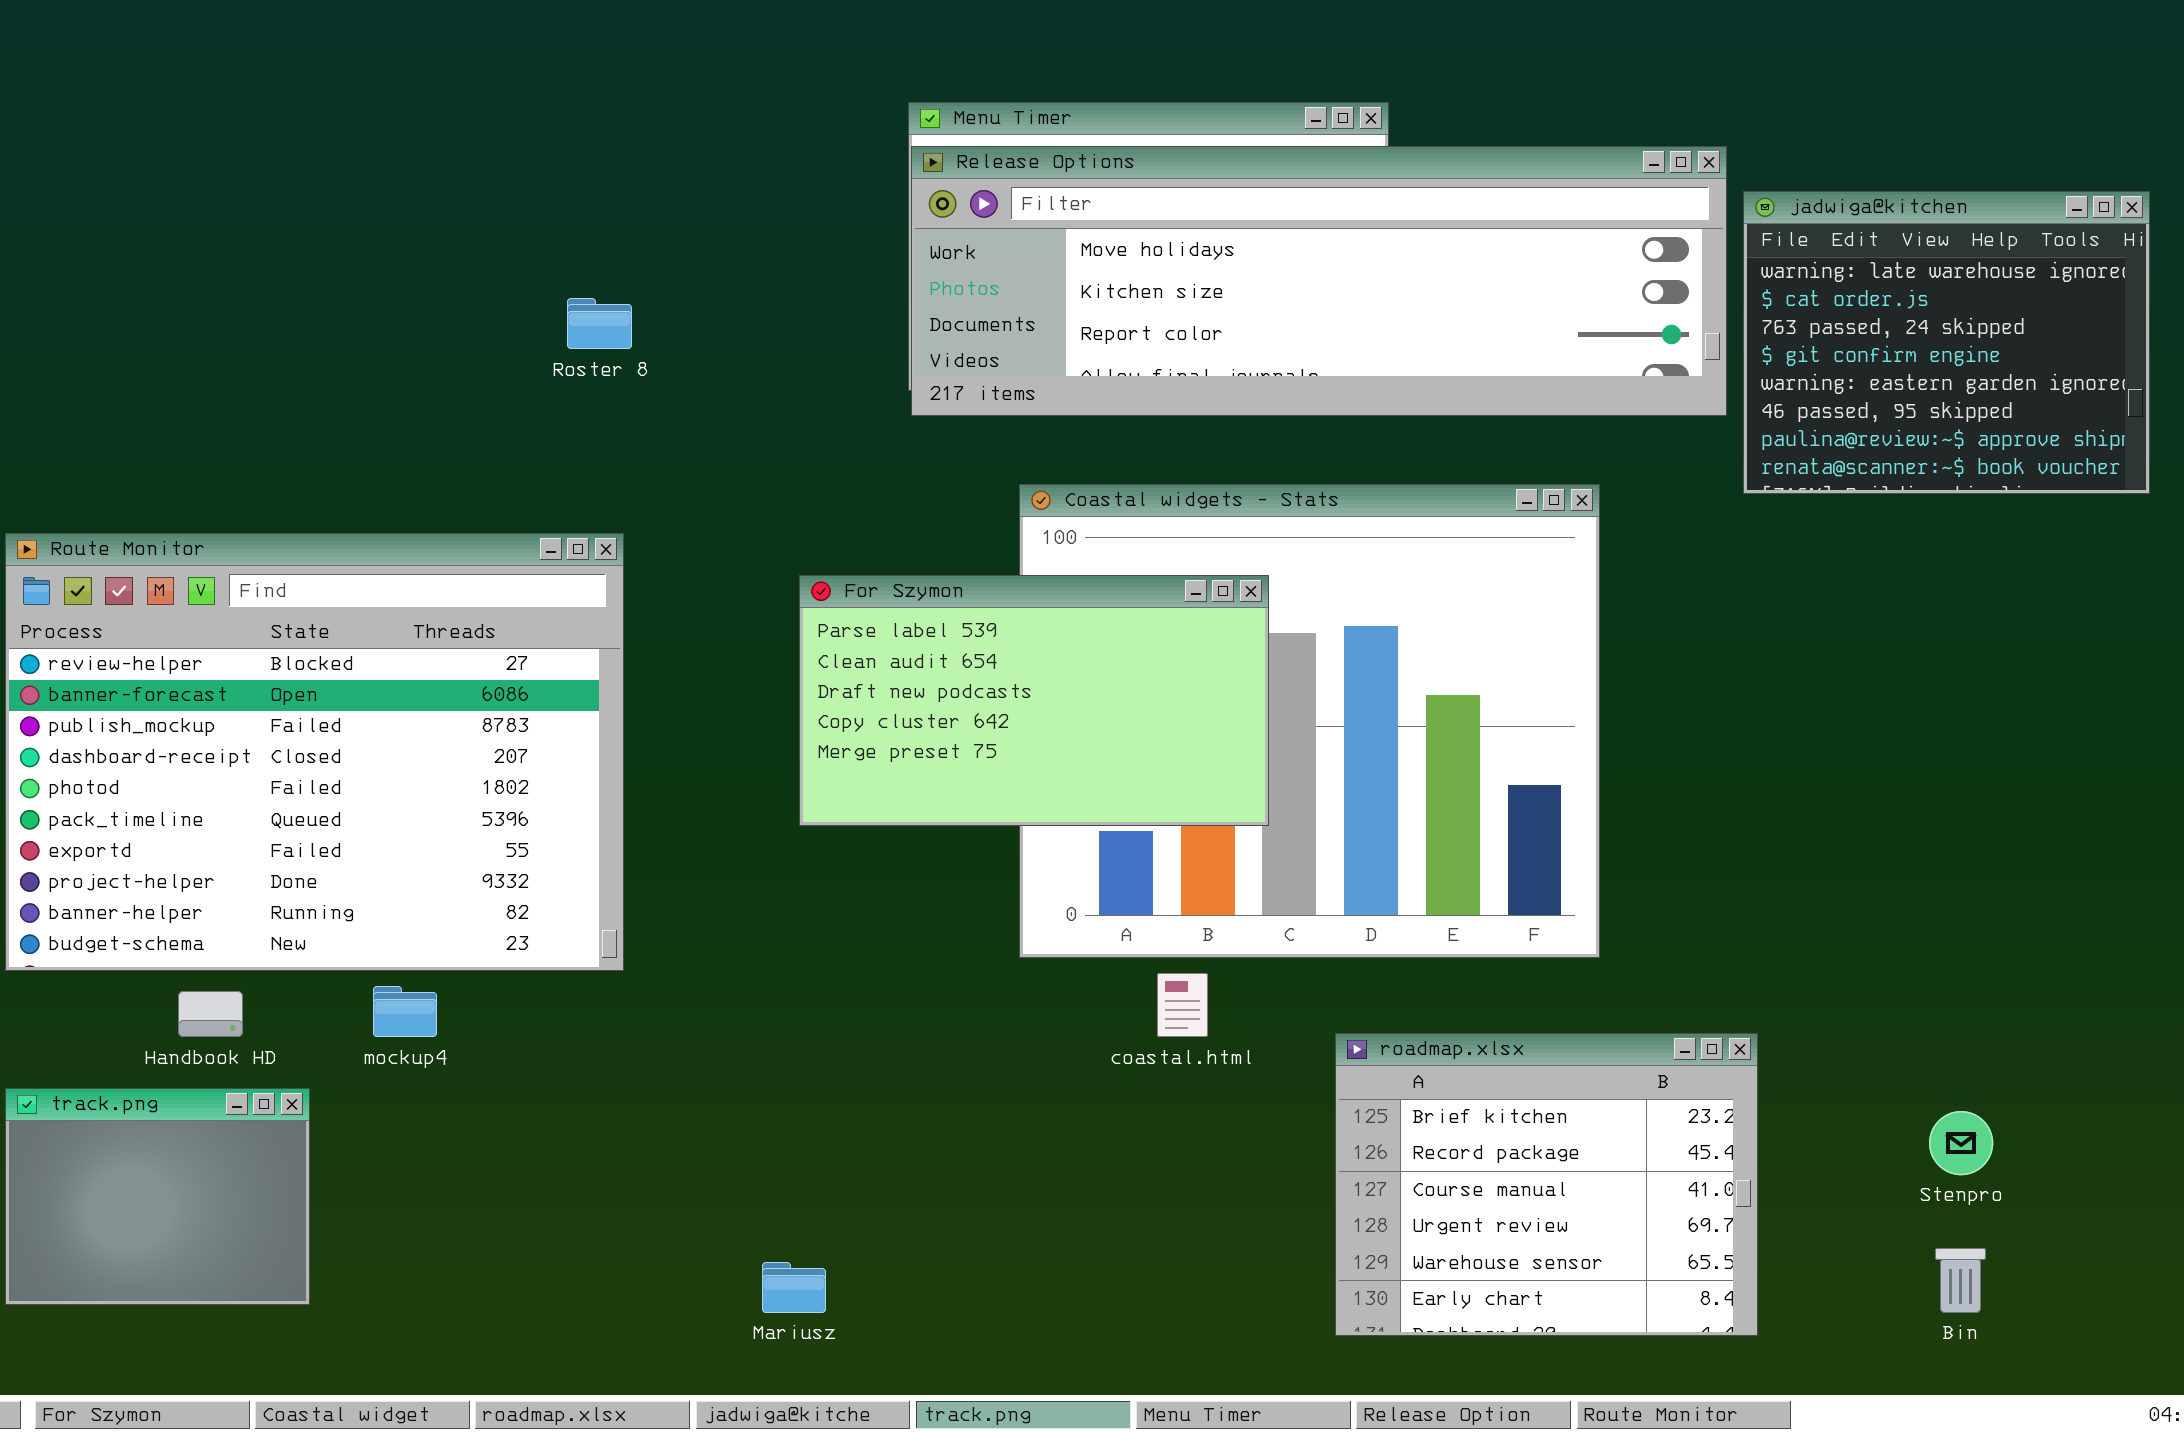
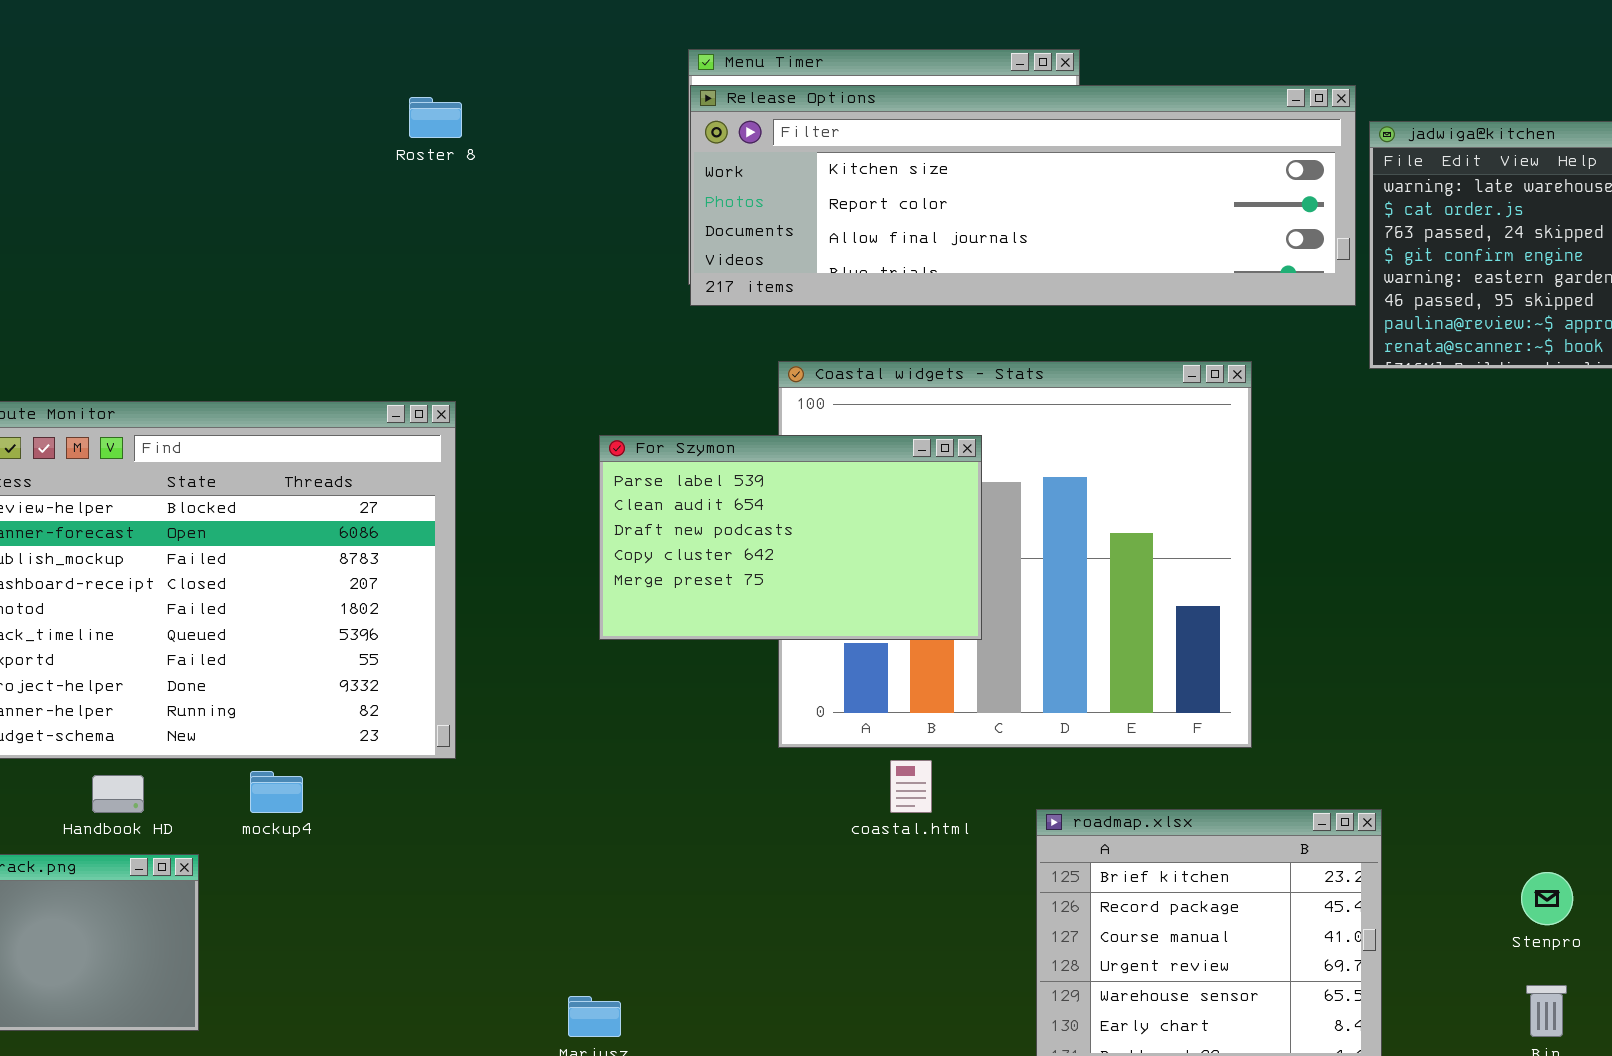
Release Options: [911,146,1727,416] -> [690,85,1356,306], scrolled down 1 row
Roster 8: [567,298,632,349] -> [409,97,462,138], moved

